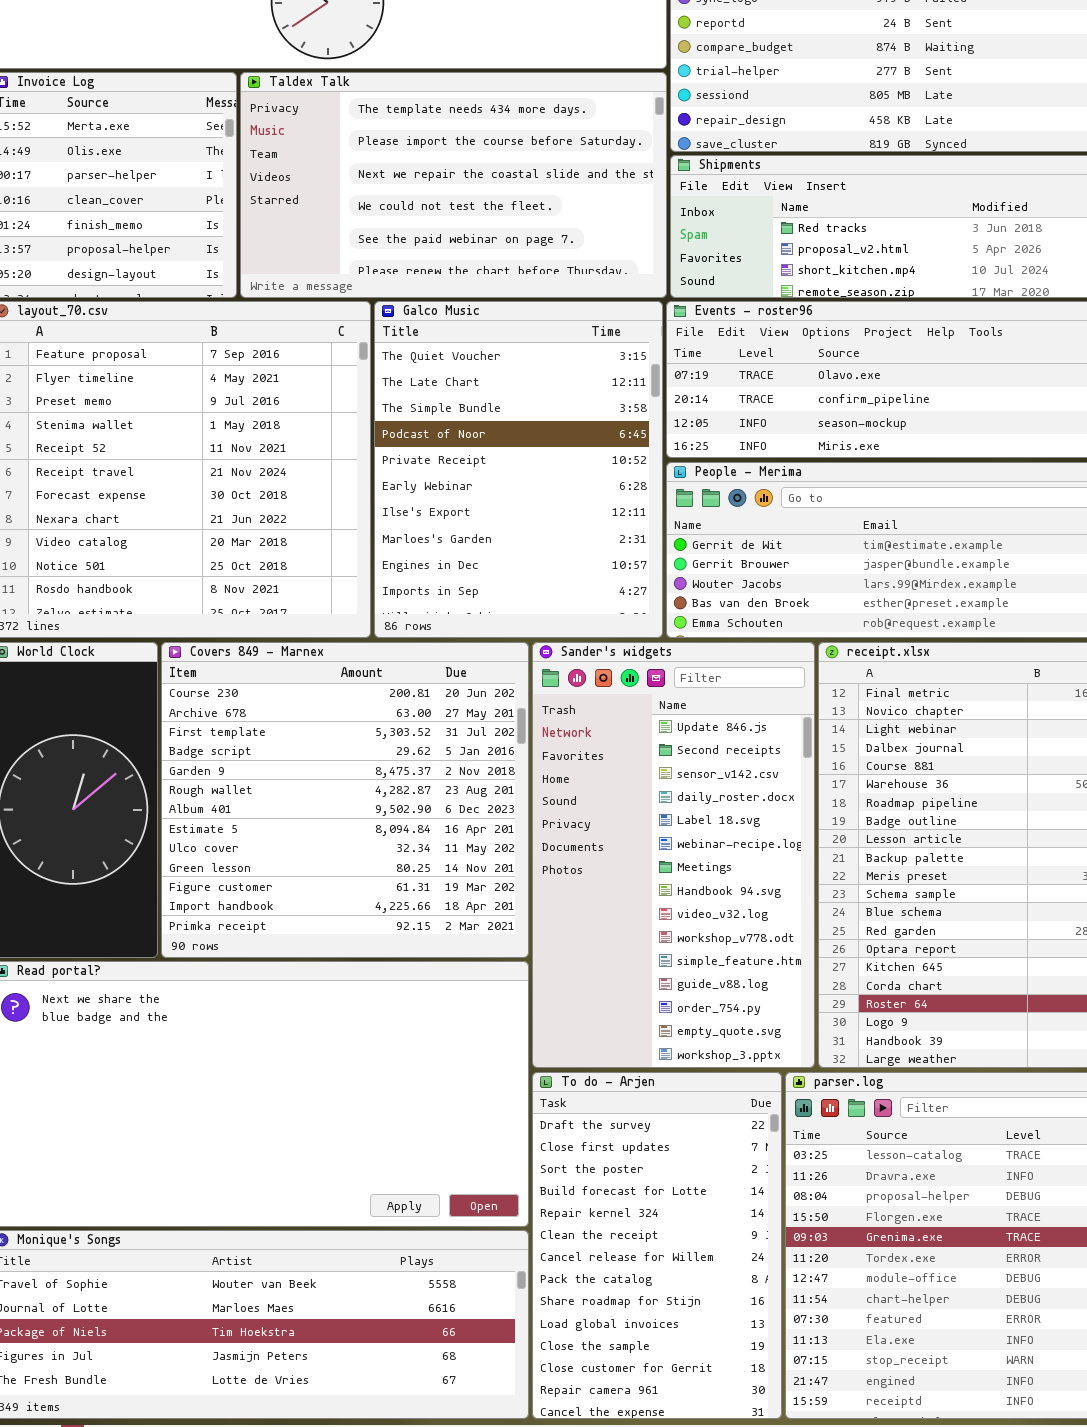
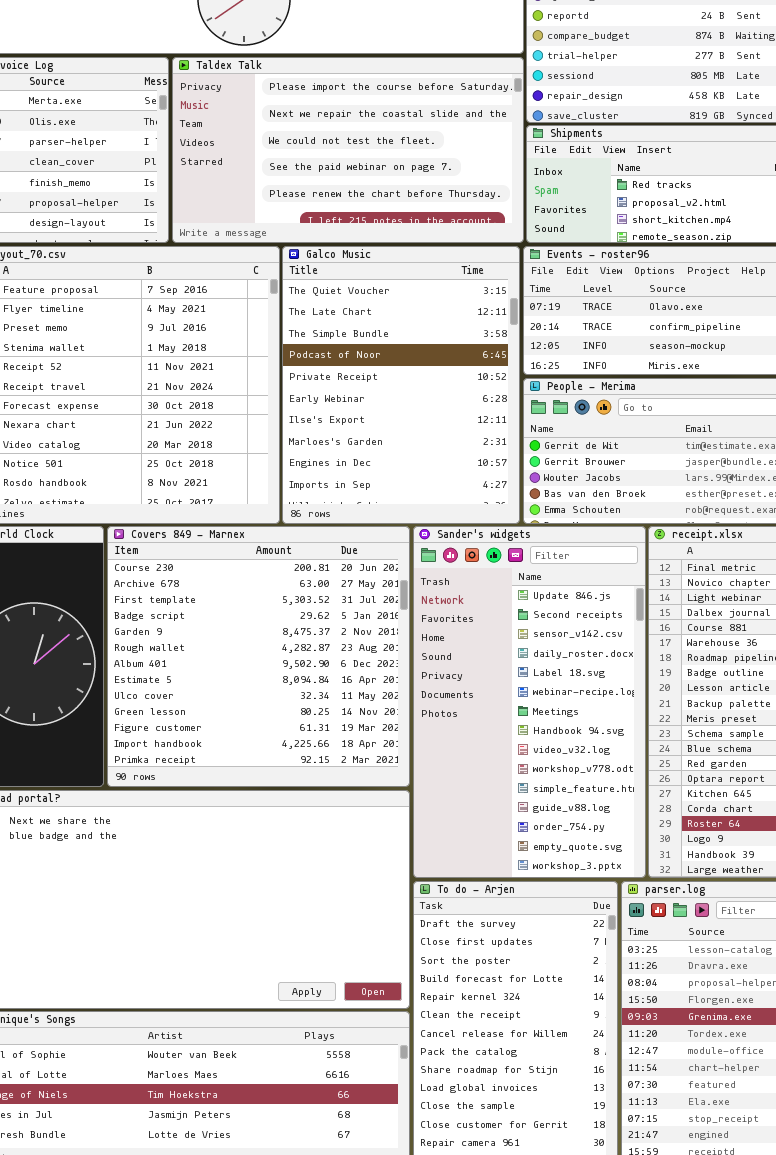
Taldex Talk: [240,72,667,298] -> [172,57,524,243], scrolled down 1 row

